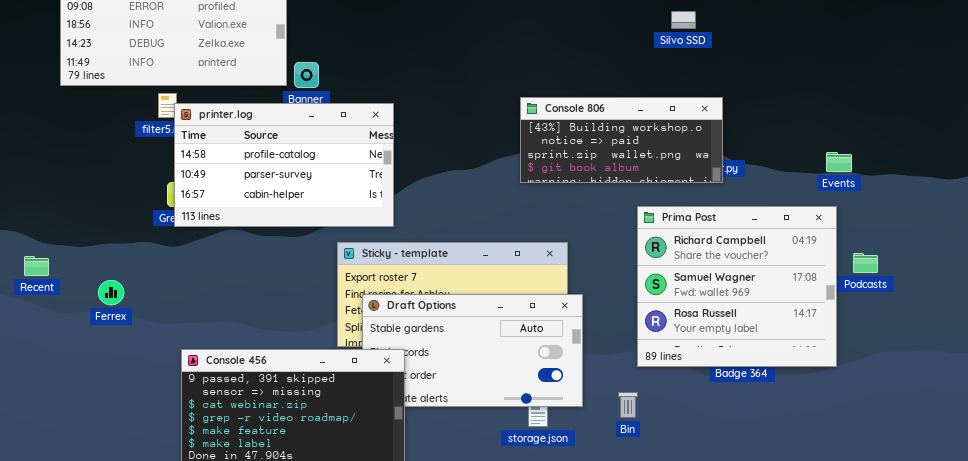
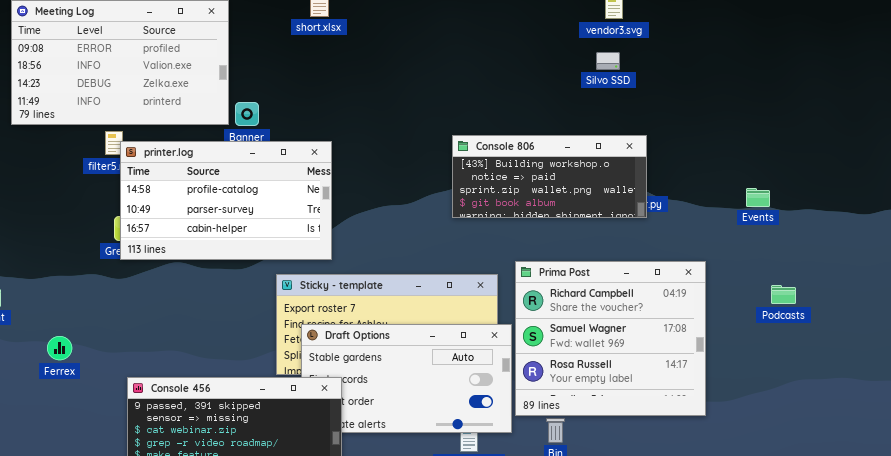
Prima Post: [637,206,837,367] -> [515,261,706,416], moved
Ferrex: [98,280,124,305] -> [47,336,72,360], moved

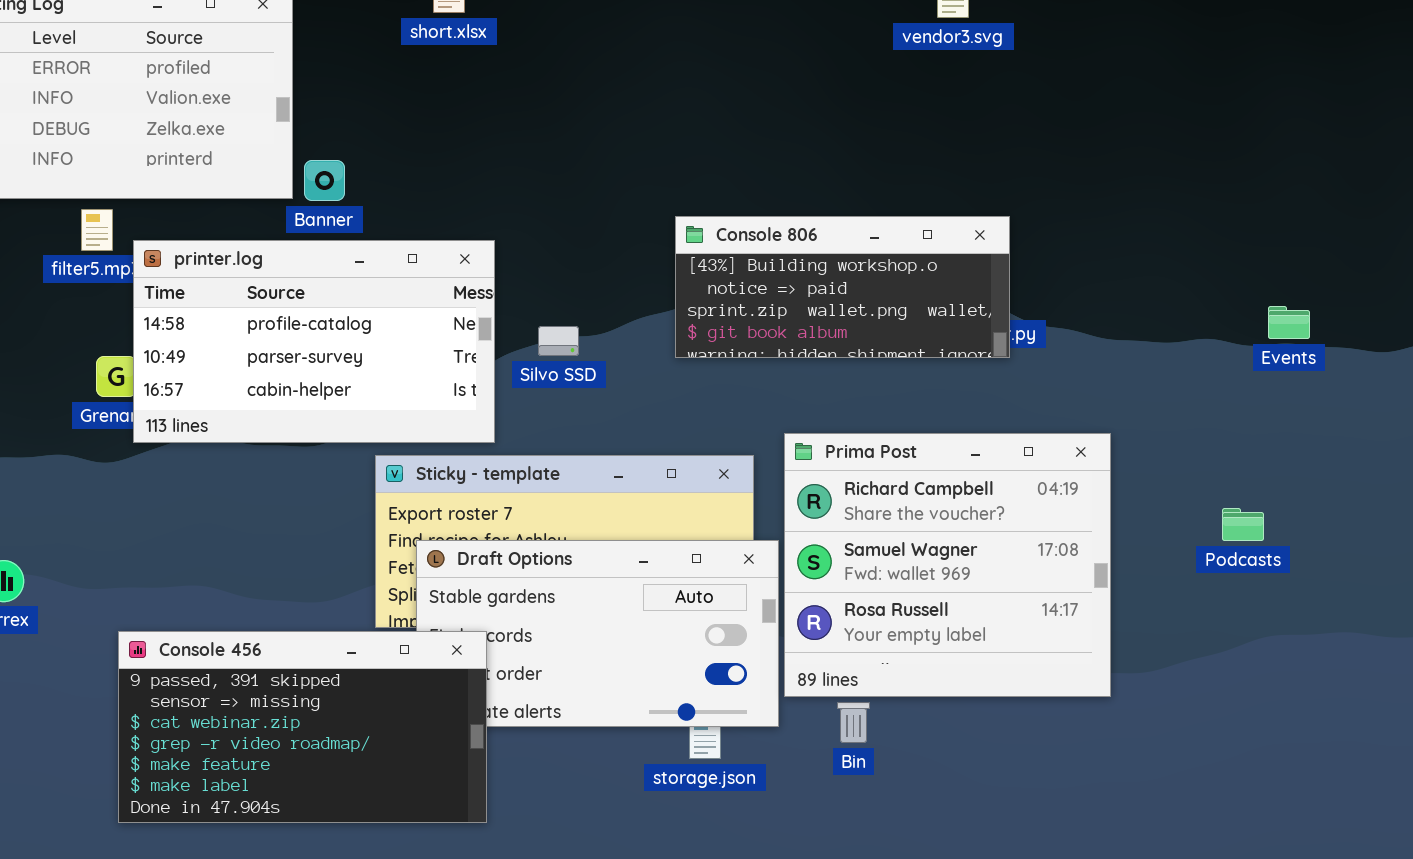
Silvo SSD: [596,52,620,70] -> [538,326,579,356], moved
printer.log: [120,141,332,260] -> [133,240,495,443], moved
Events: [746,188,770,207] -> [1268,306,1310,339], moved
Podcasts: [771,285,796,304] -> [1222,508,1264,541], moved

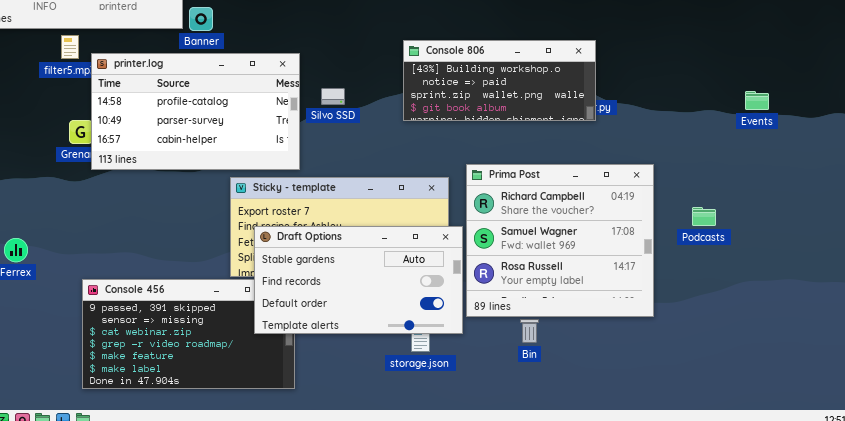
Silvo SSD: [538,326,579,356] -> [321,88,345,105], moved
Podcasts: [1222,508,1264,541] -> [692,207,716,226], moved
Draft Options: [416,540,779,727] -> [254,226,463,334], raised
Bin: [837,702,870,743] -> [520,319,539,343], moved

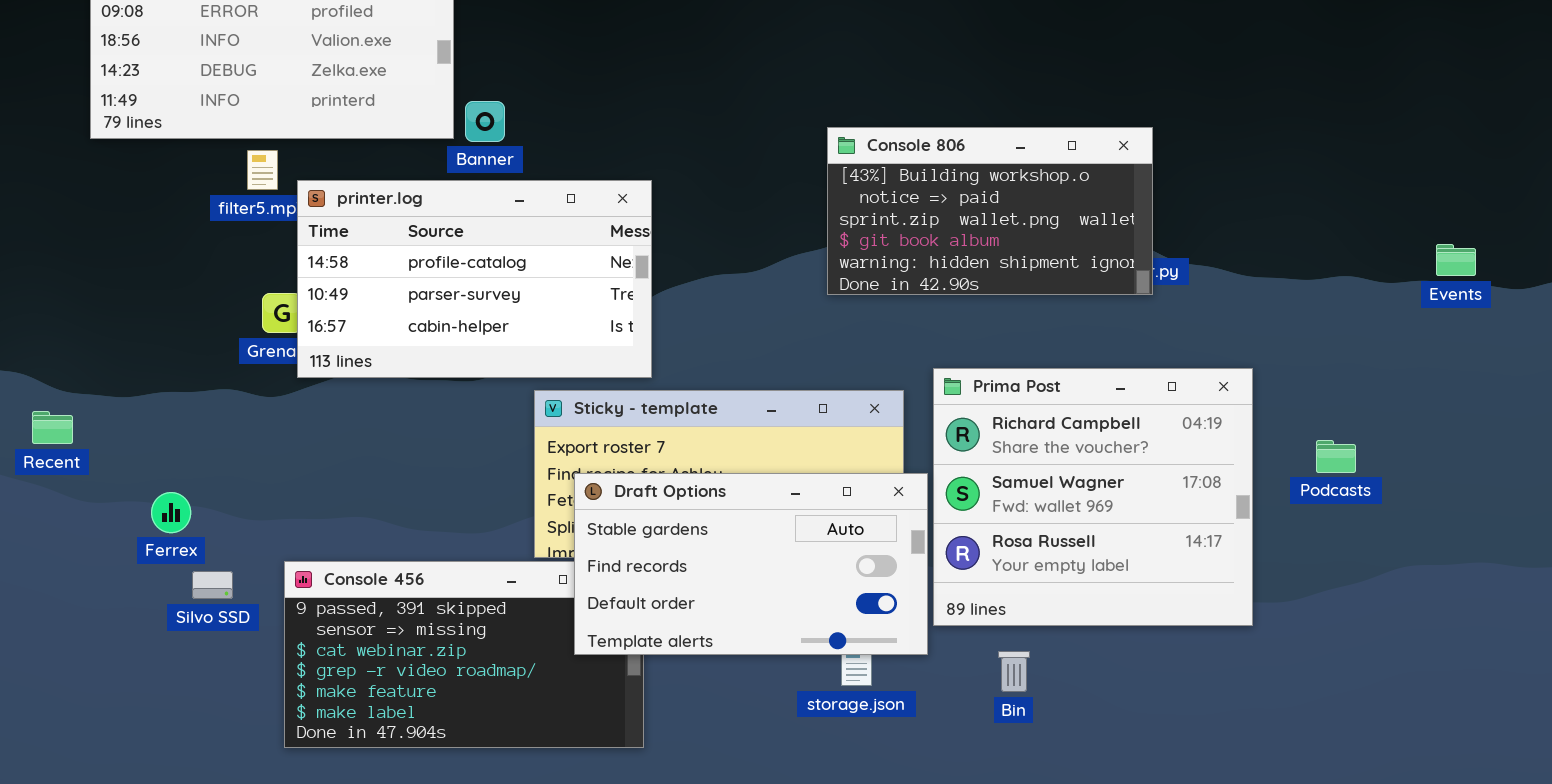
Console 806: [403,40,596,121] -> [827,127,1153,295], resized
Silvo SSD: [321,88,345,105] -> [192,571,233,599], moved
Events: [745,91,769,110] -> [1436,244,1476,276], moved
Bin: [520,319,539,343] -> [998,651,1030,692], moved

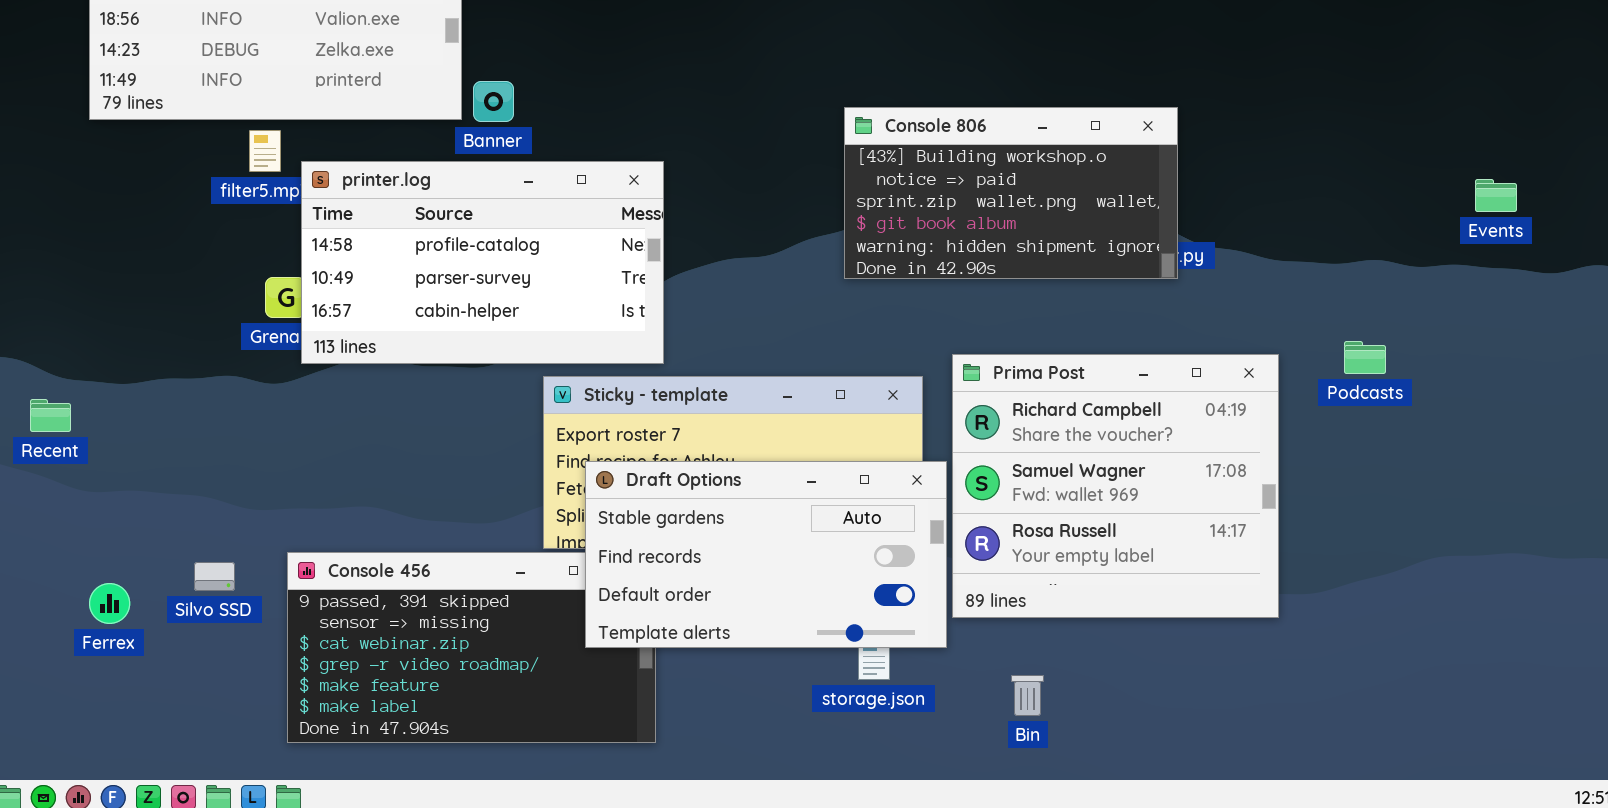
Events: [1436,244,1476,276] -> [1475,179,1517,212], moved
Podcasts: [1316,440,1356,473] -> [1344,341,1386,374], moved
Ferrex: [151,492,191,533] -> [89,583,130,624], moved
Bin: [998,651,1030,692] -> [1011,675,1044,716], moved

